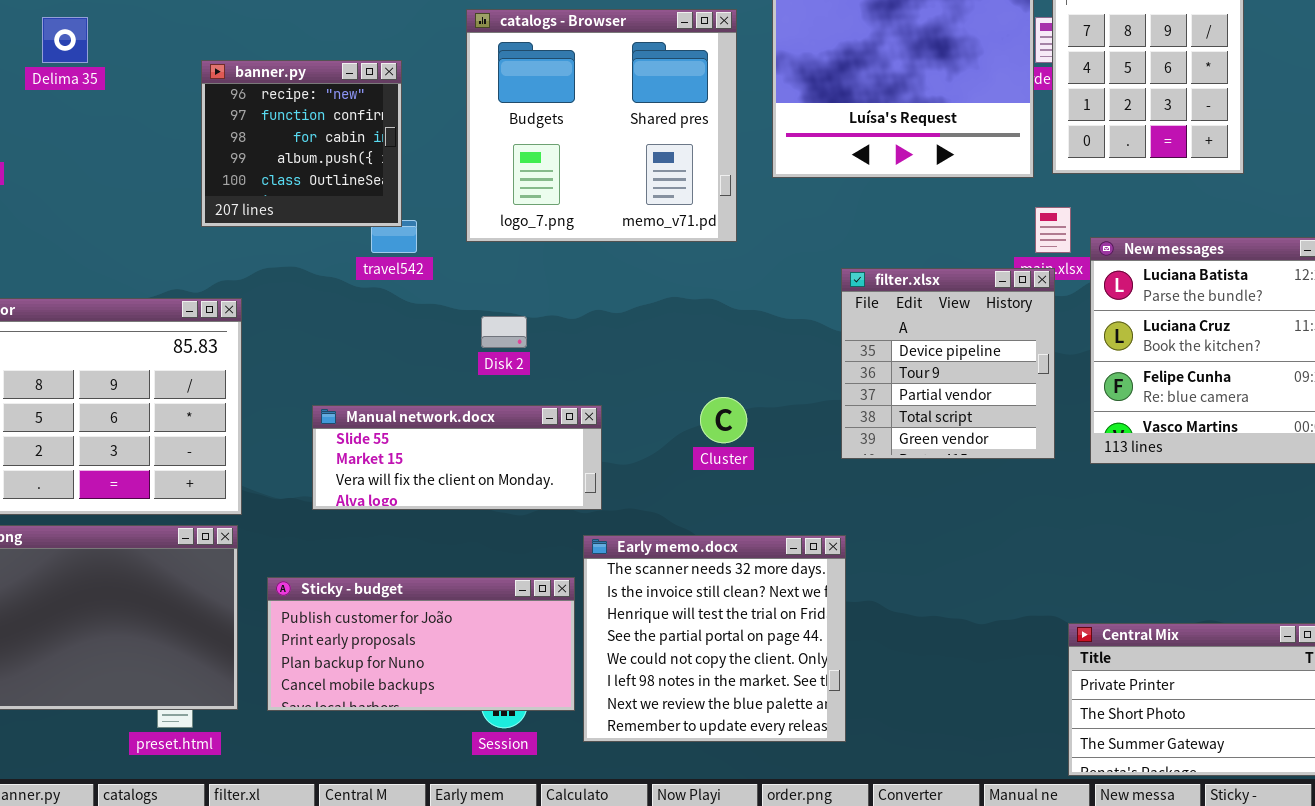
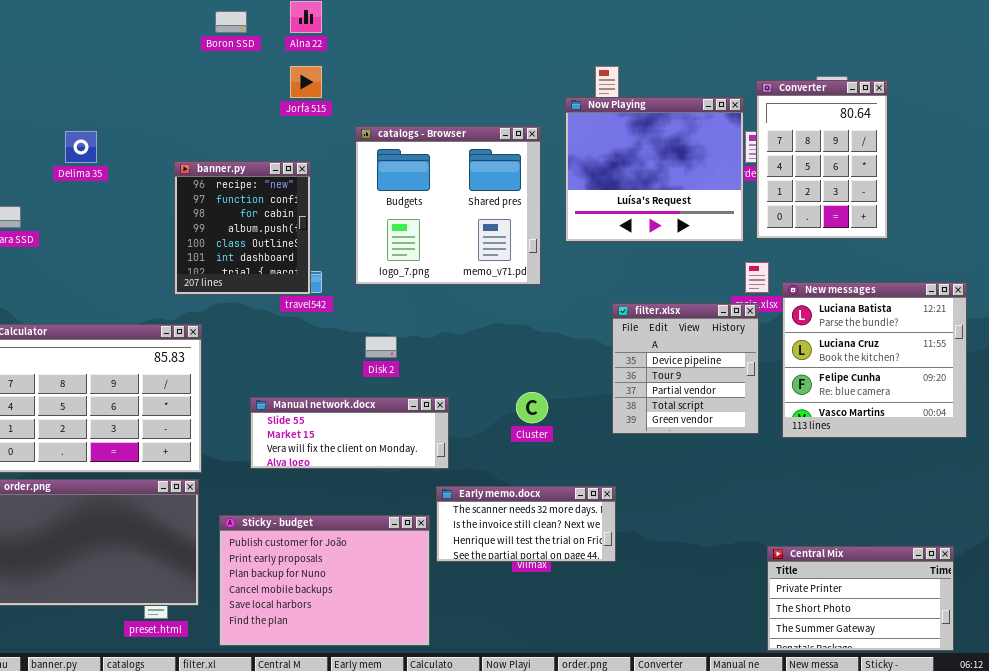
banner.py: [201,60,402,227] -> [174,161,311,295], resized
Early memo.docx: [583,535,846,742] -> [436,486,616,562], resized
Sticky - budget: [267,577,575,711] -> [219,515,430,646], resized

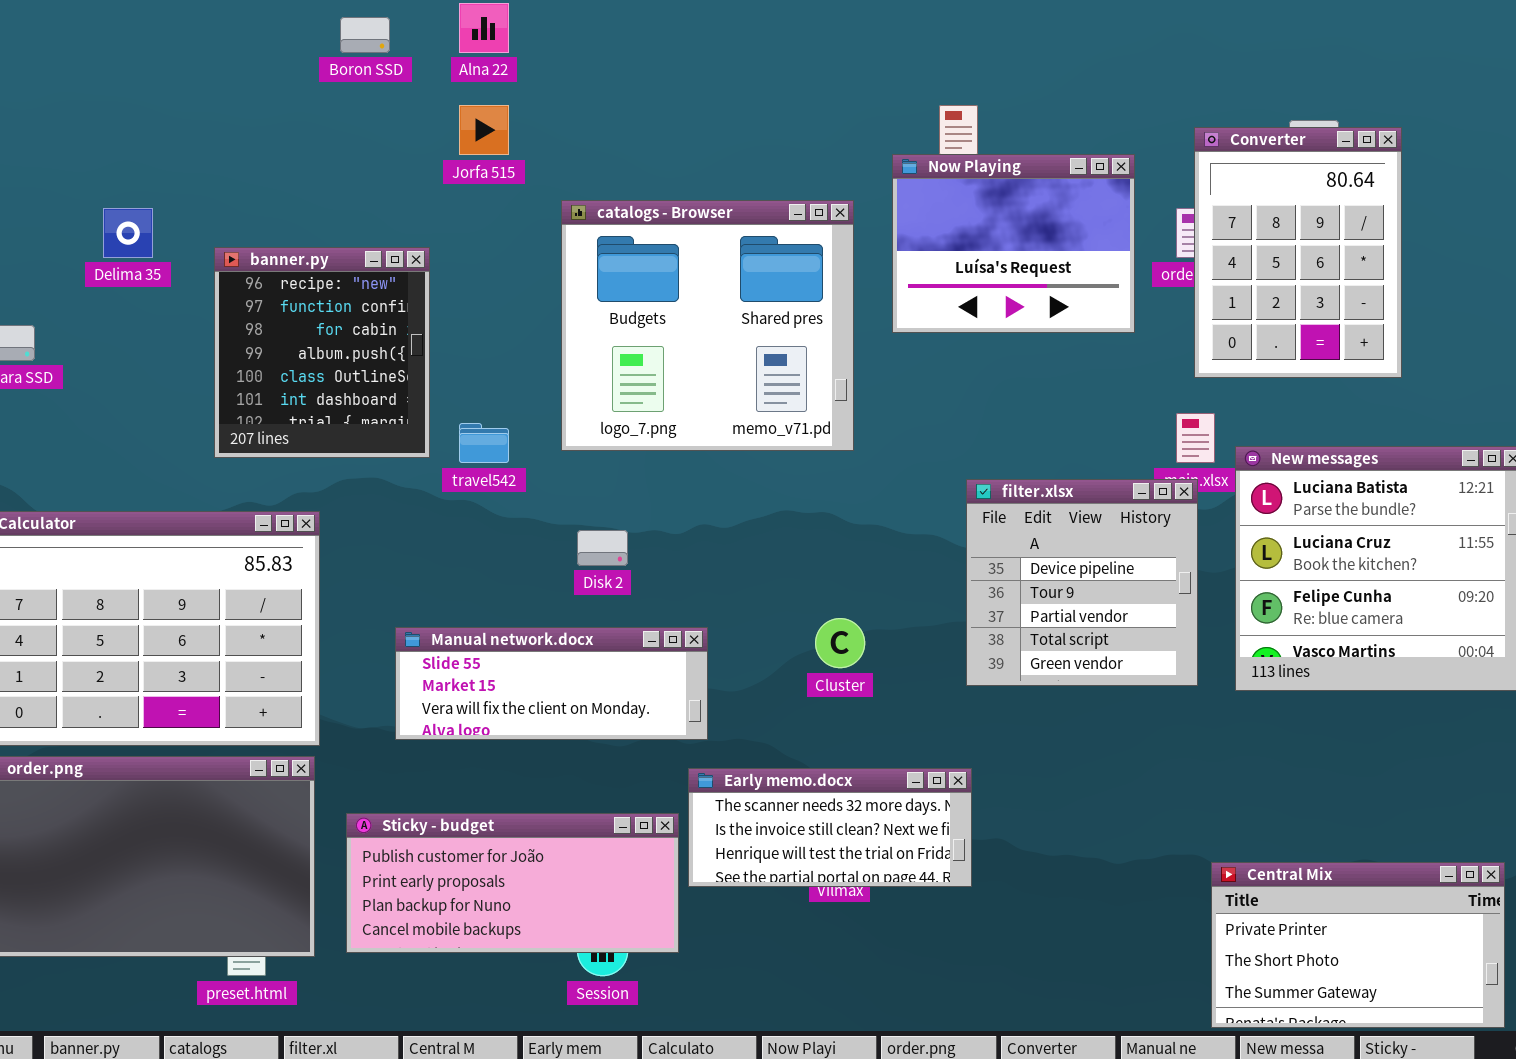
Now Playing: [565,97,744,242] -> [892,154,1135,333], resized
banner.py: [174,161,311,295] -> [214,247,430,458], moved
Sticky - budget: [219,515,430,646] -> [346,813,679,953], resized

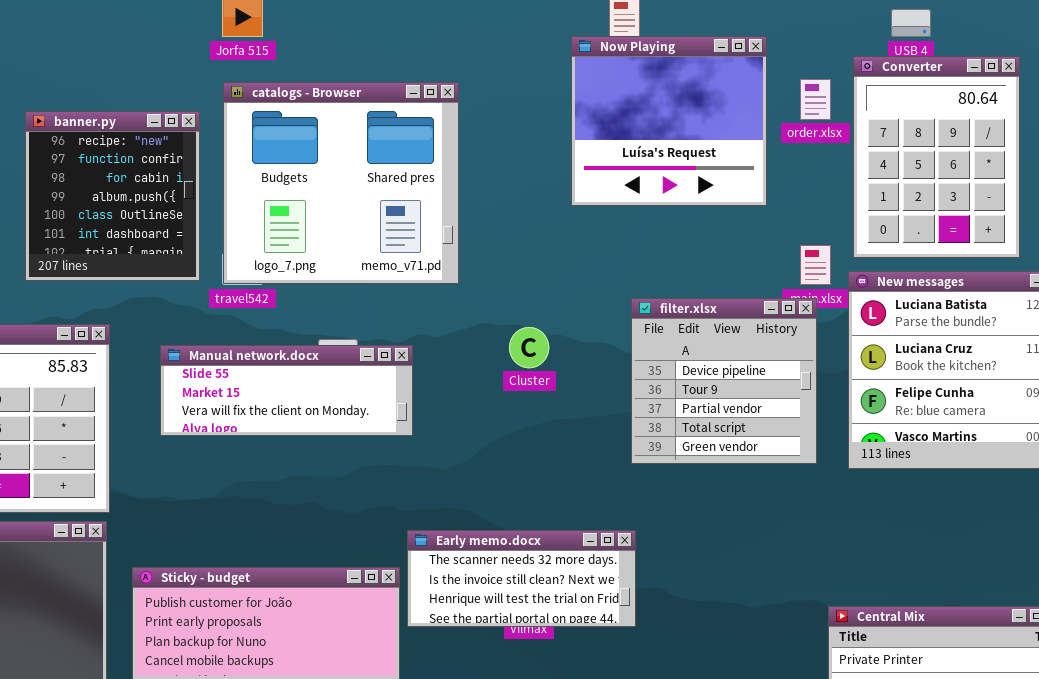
Converter: [1194,127,1402,378] -> [853,56,1020,258], moved
Now Playing: [892,154,1135,333] -> [571,36,767,206], resized
catalogs - Browser: [561,200,854,451] -> [223,82,459,284], moved
Cluster: [815,618,865,668] -> [509,327,549,368], moved
Manual network.docx: [395,627,708,740] -> [160,345,413,436], moved

